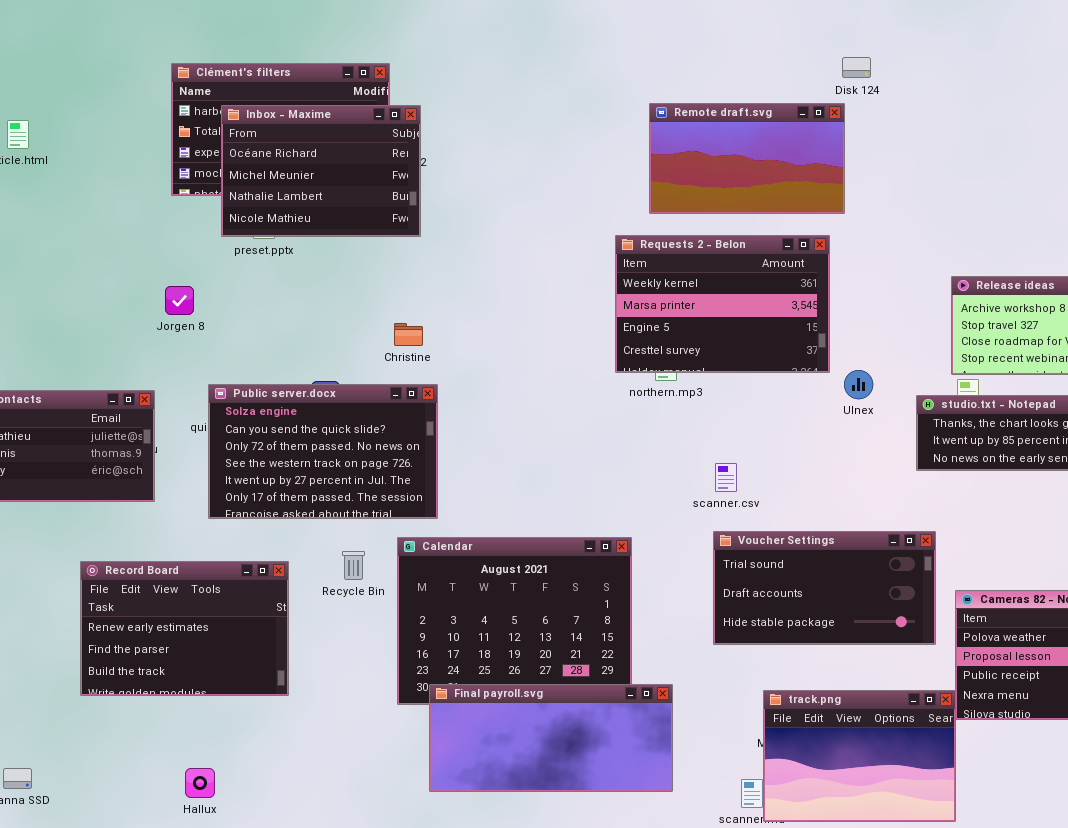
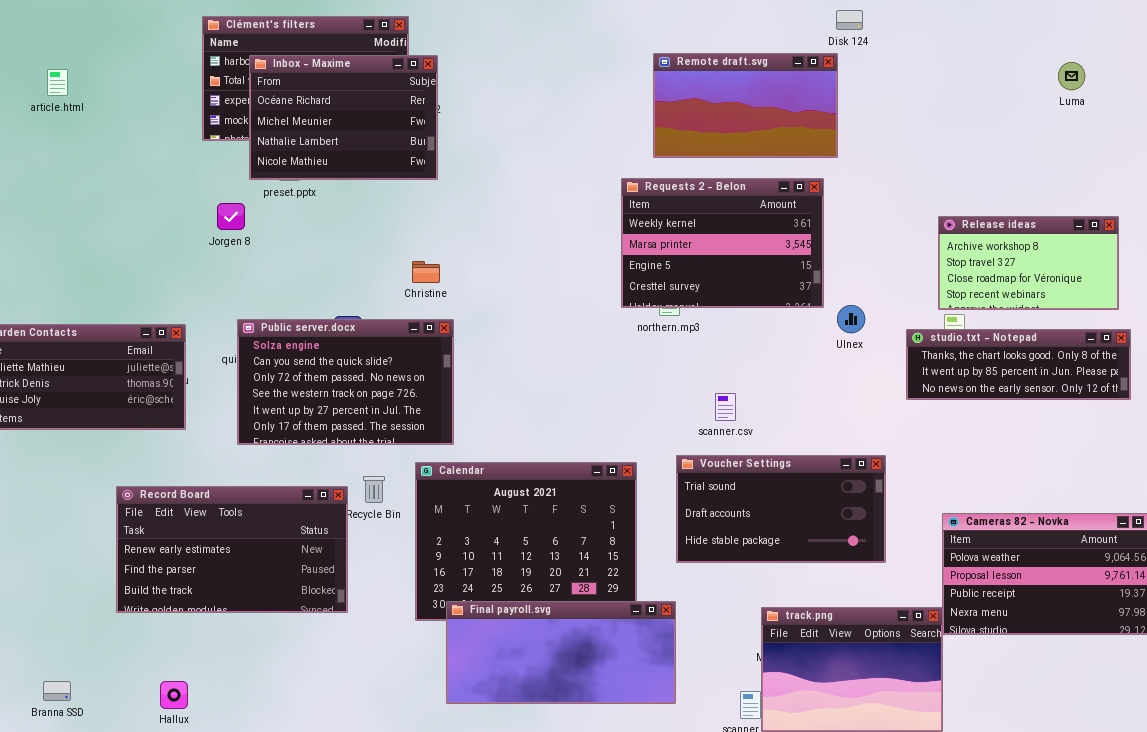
Jorgen 8: [165,286,194,315] -> [217,203,245,230], moved
Voucher Settings: [713,531,936,645] -> [676,455,886,563], moved
Record Board: [80,561,289,696] -> [116,486,348,613], resized
Hallux: [185,768,215,798] -> [160,681,188,709], moved

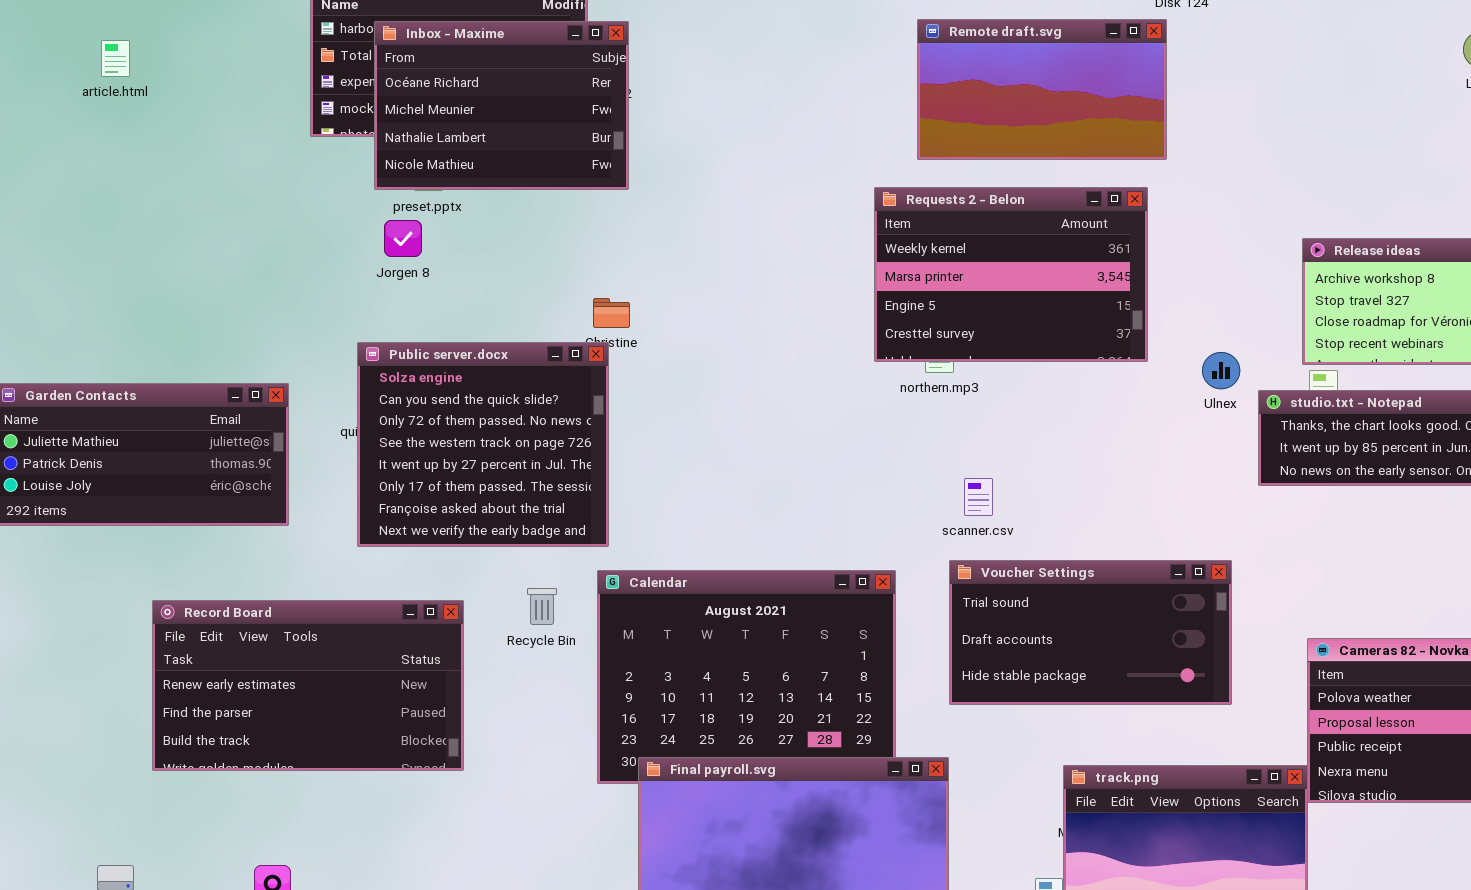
Jorgen 8: [217,203,245,230] -> [384,220,422,257], moved
Ulnex: [837,305,865,333] -> [1202,352,1240,389], moved
Public server.docx: [237,319,454,445] -> [357,342,609,547], resized
scanner.csv: [715,393,736,421] -> [964,478,993,516], moved
Record Board: [116,486,348,613] -> [152,600,464,771], moved

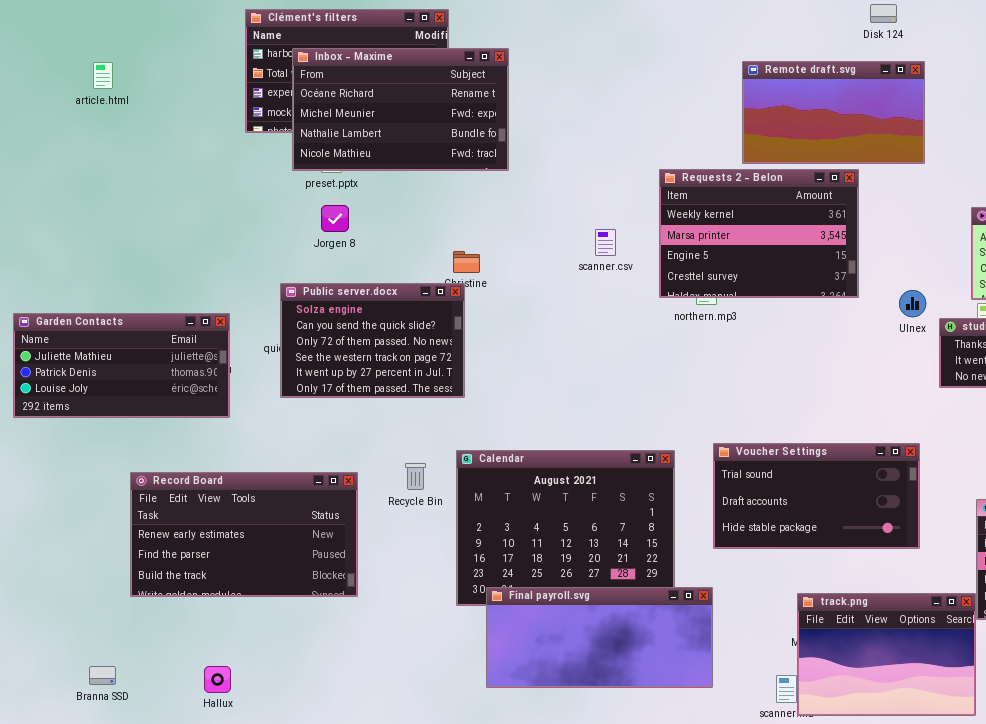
Remote draft.svg: [917,19,1167,160] -> [742,61,925,164], moved
Inbox - Maxime: [374,21,629,190] -> [292,48,509,171], resized
Jorgen 8: [384,220,422,257] -> [321,205,349,232], moved
Public server.docx: [357,342,609,547] -> [280,283,465,398], resized
scanner.csv: [964,478,993,516] -> [595,229,616,256], moved

